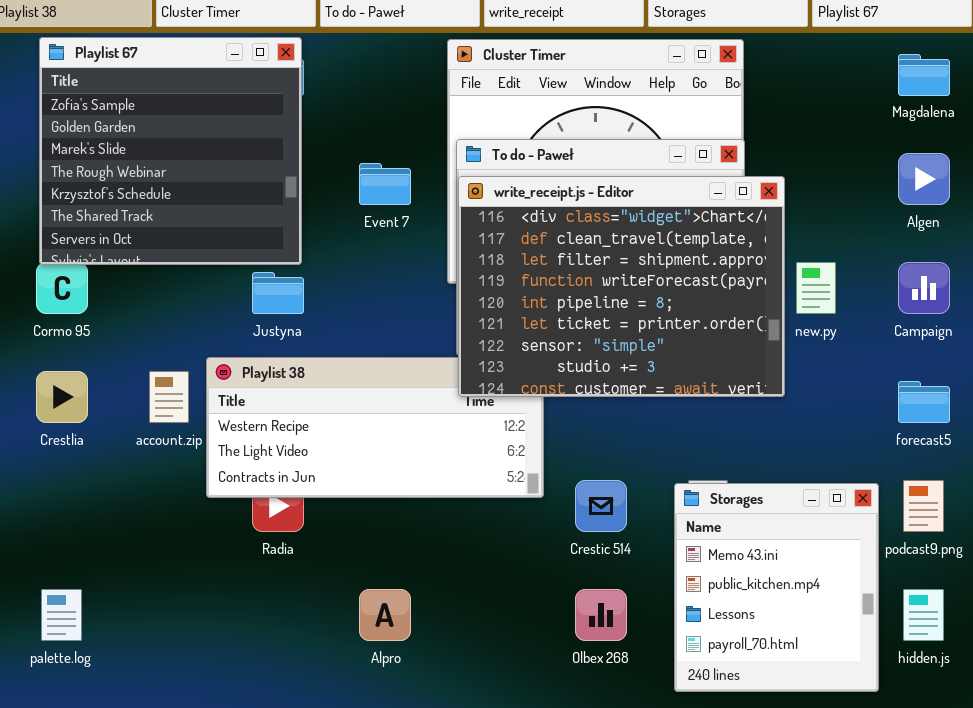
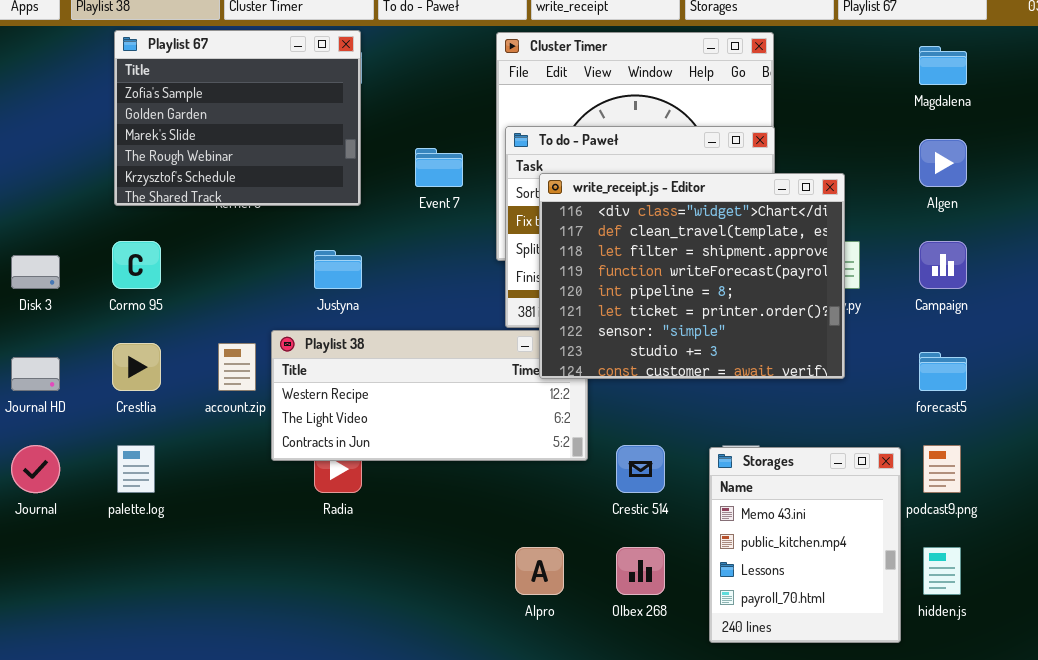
Playlist 67: [39,37,302,265] -> [114,30,361,206], resized
write_receipt.js - Editor: [458,176,785,397] -> [539,173,845,379], moved
palette.log: [41,589,82,641] -> [117,445,155,493], moved
Alpro: [359,589,411,641] -> [515,547,564,595], moved

